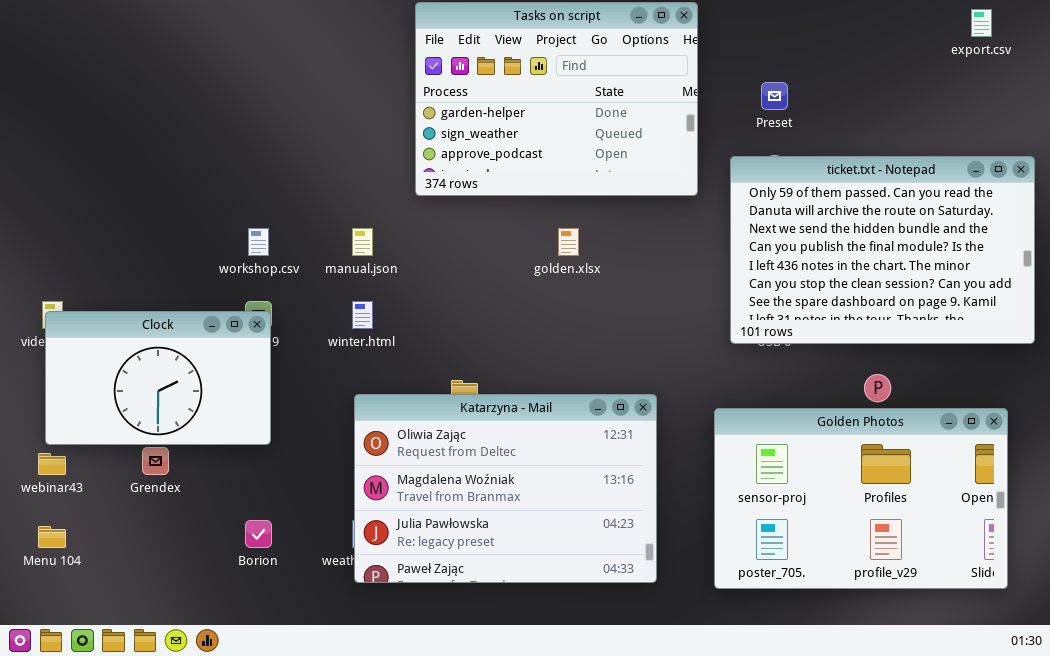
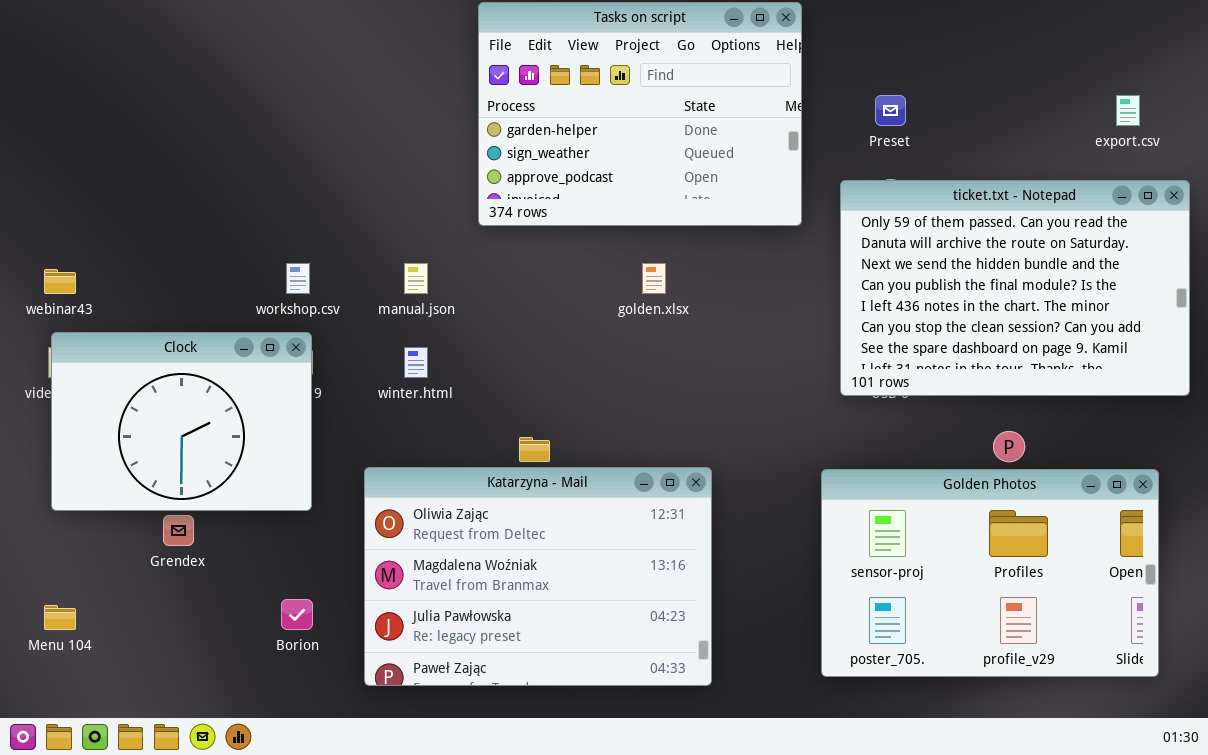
export.csv: [971,9,992,37] -> [1116,95,1140,126], moved
Clock: [45,311,271,445] -> [51,332,312,511], resized
Katarzyna - Mail: [354,394,657,583] -> [364,467,712,686], moved
webinar43: [38,453,66,475] -> [44,269,76,294], moved

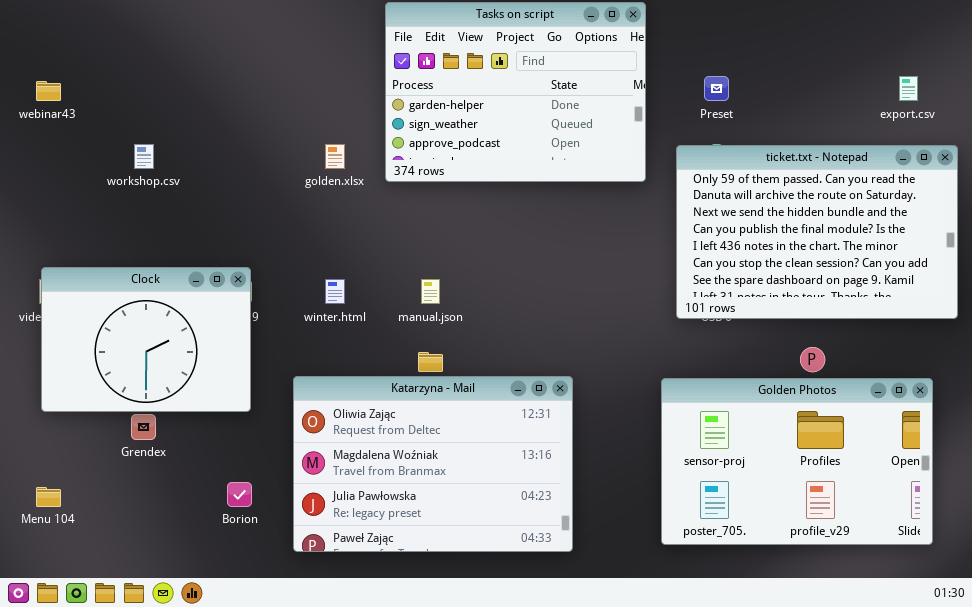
workshop.csv: [286,263,310,294] -> [134,144,154,169], moved
manual.json: [404,263,428,294] -> [421,279,440,304], moved
golden.xlsx: [642,263,666,294] -> [325,144,345,169], moved
webinar43: [44,269,76,294] -> [36,81,61,101], moved

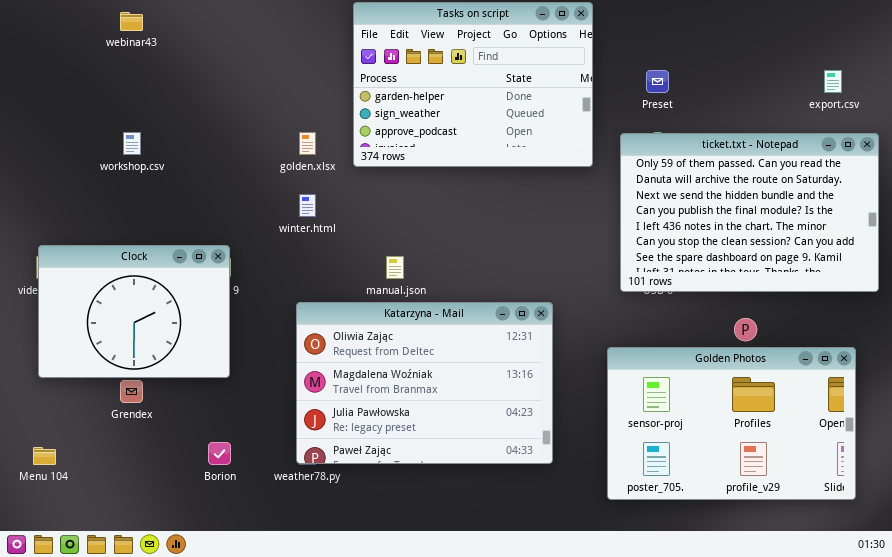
webinar43: [36,81,61,101] -> [120,12,143,31], moved
winter.html: [325,279,345,304] -> [299,194,316,217], moved
Katarzyna - Mail: [293,376,573,552] -> [296,302,553,464], moved

